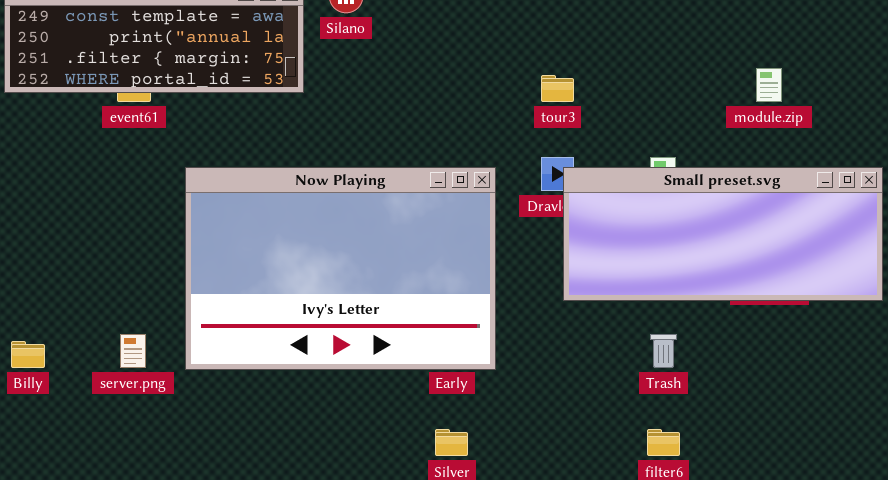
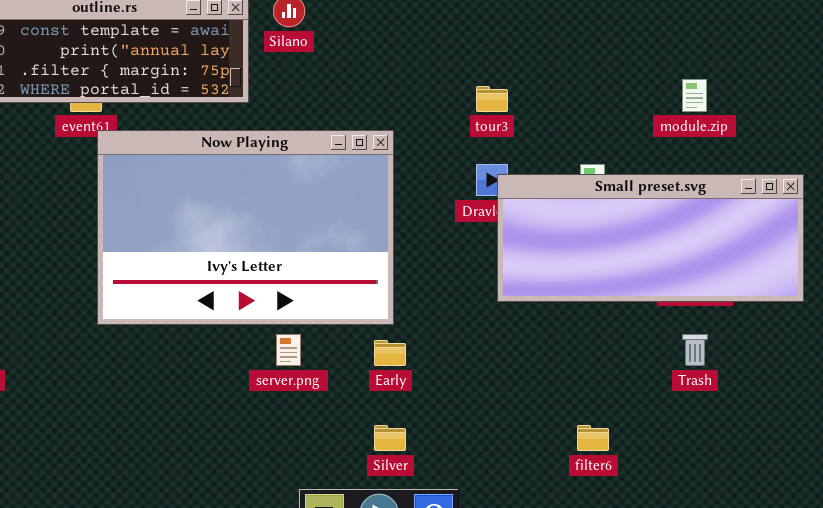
Now Playing: [185,167,496,370] -> [97,130,394,325], moved
server.png: [120,334,146,368] -> [276,334,301,366], moved
Trash: [650,334,677,368] -> [682,334,708,366], moved

